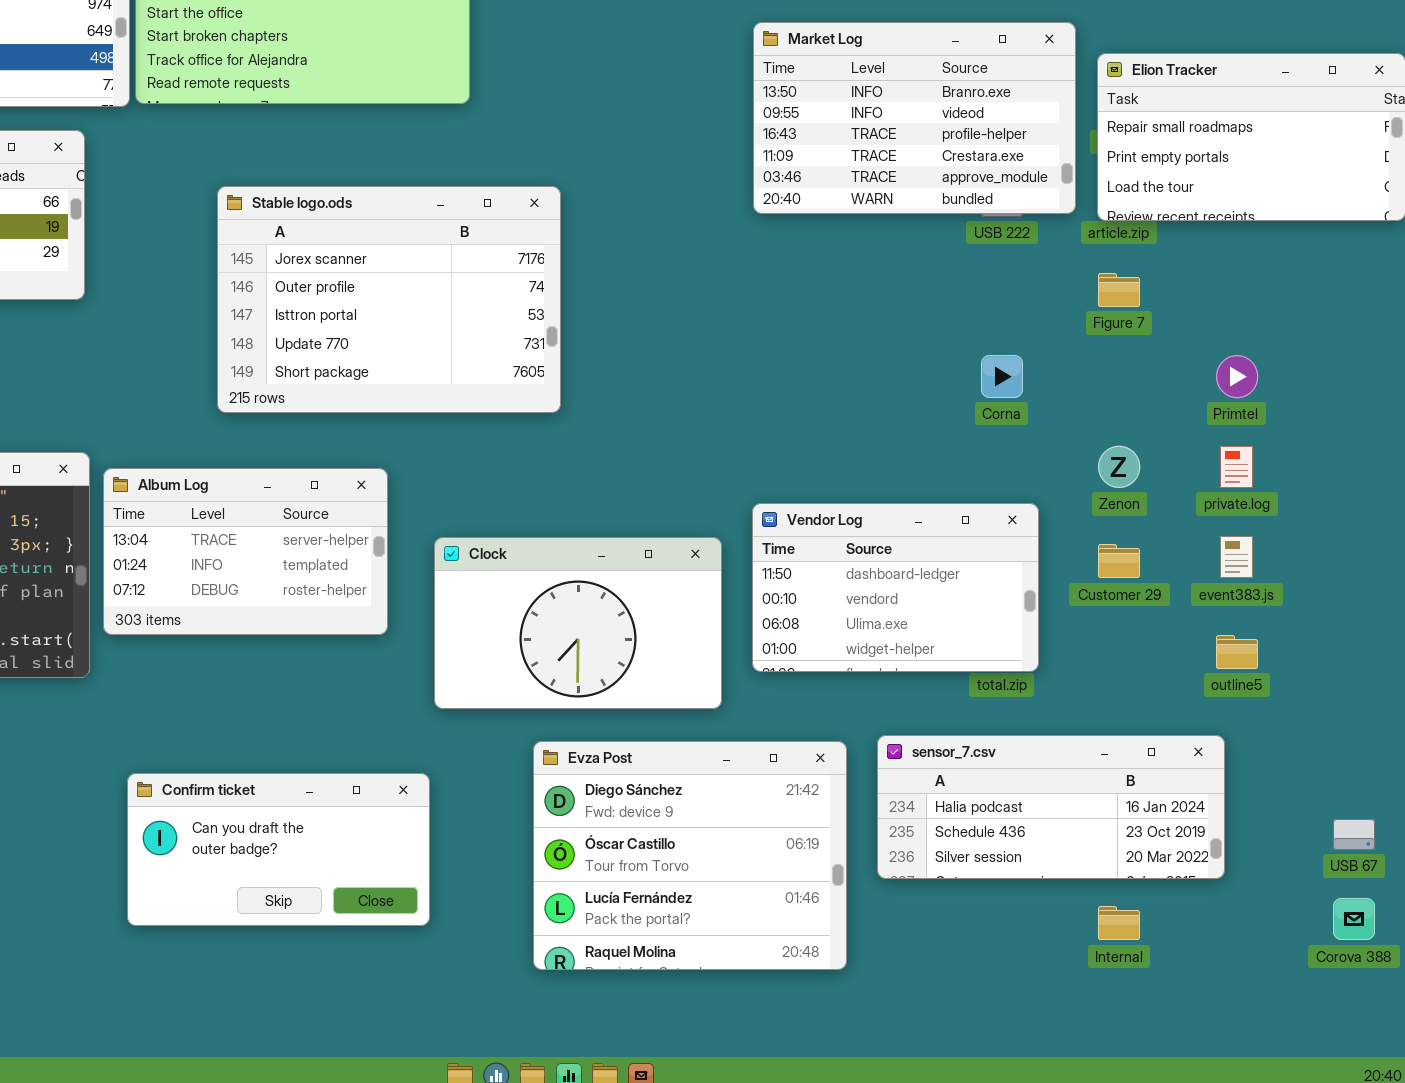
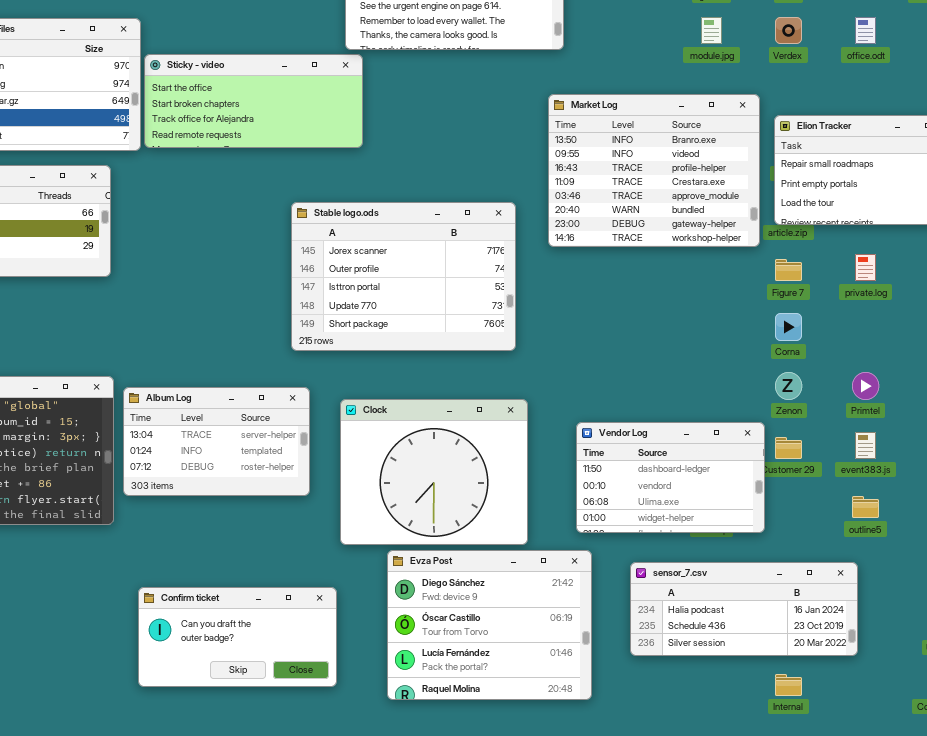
Market Log: [753,22,1076,214] -> [548,94,760,247], resized
Stable logo.ods: [217,186,561,413] -> [291,202,516,351], moved
Corna: [981,355,1023,398] -> [775,313,802,341], moved
Primtel: [1216,355,1258,398] -> [852,372,879,400], moved
private.log: [1220,446,1253,488] -> [855,254,876,281], moved
Vendor Log: [752,503,1039,672] -> [576,422,765,533], moved
Clock: [434,537,722,709] -> [340,399,528,545], resized
Evza Post: [533,741,847,970] -> [387,550,592,700], moved

